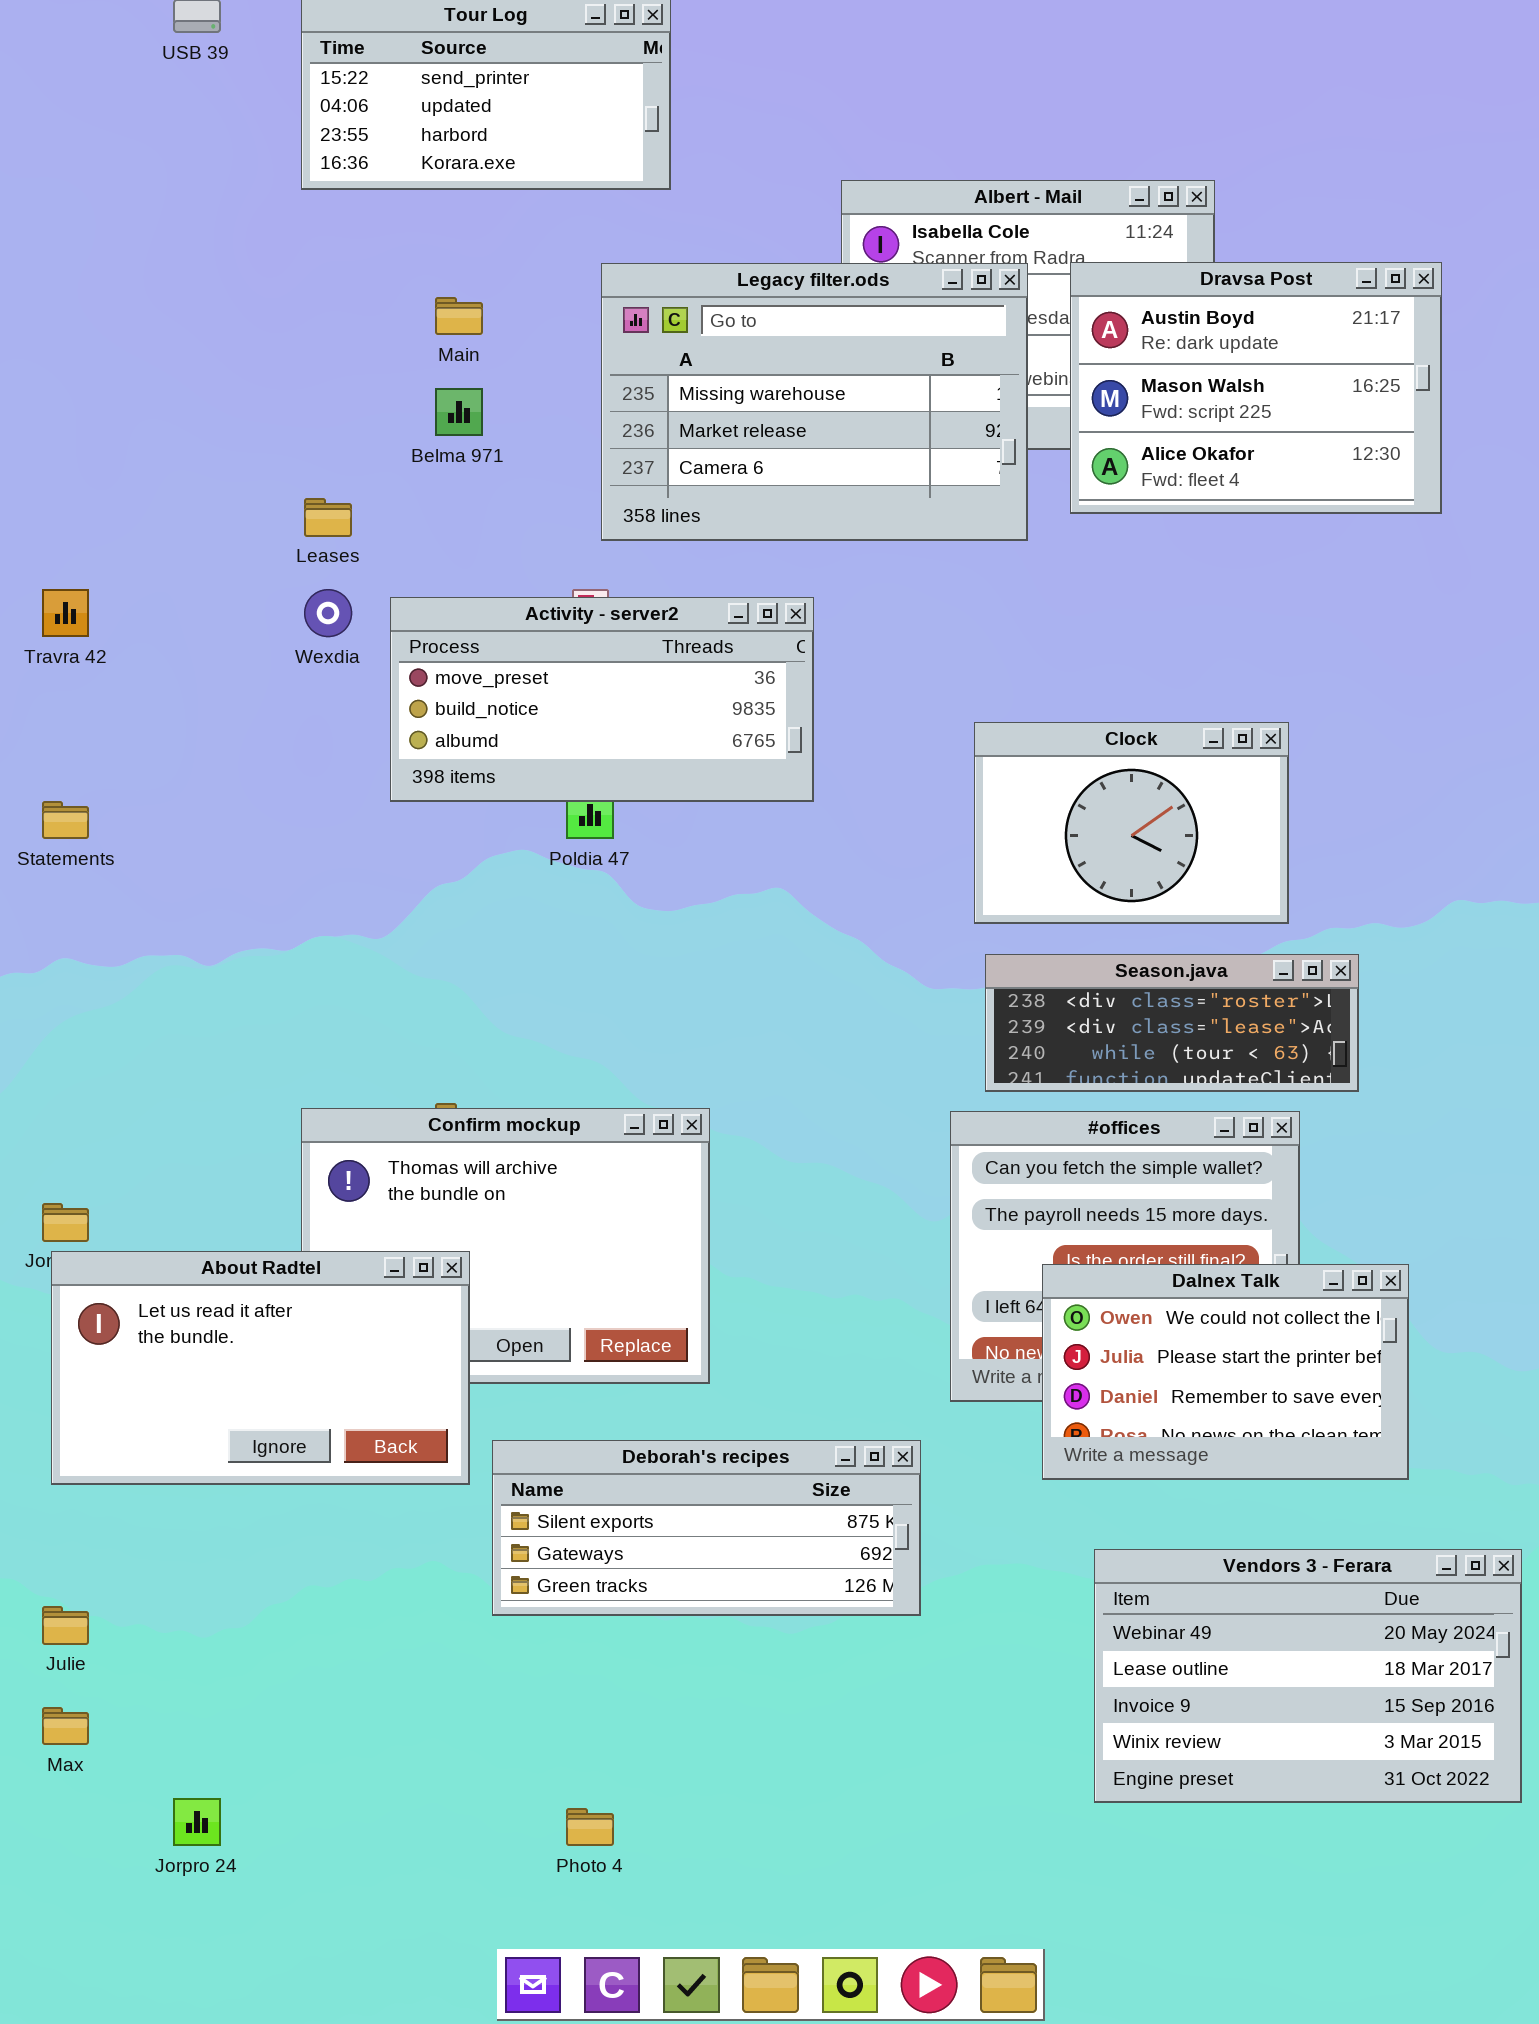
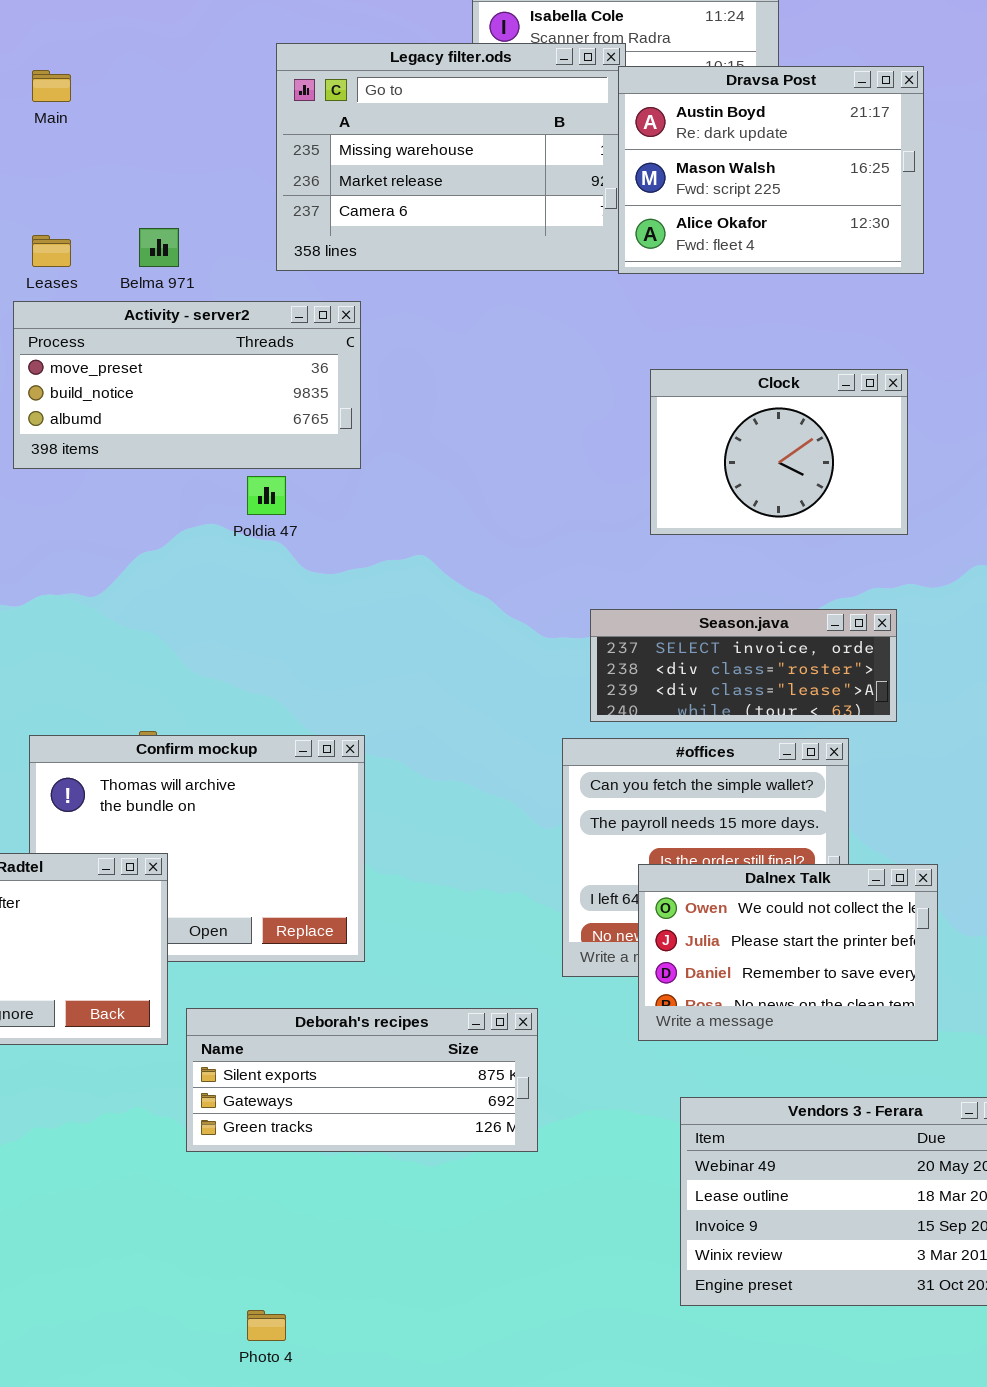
Dravsa Post: [1070,262,1442,514] -> [618,66,924,274], moved
Main: [435,297,483,335] -> [32,70,71,102], moved
Belma 971: [435,388,483,436] -> [139,228,179,267], moved
Activity - server2: [390,597,814,802] -> [13,301,361,469], moved
Clock: [974,722,1289,924] -> [650,369,908,535], moved
Season.java: [985,954,1359,1092] -> [590,609,897,722], scrolled up 1 row

